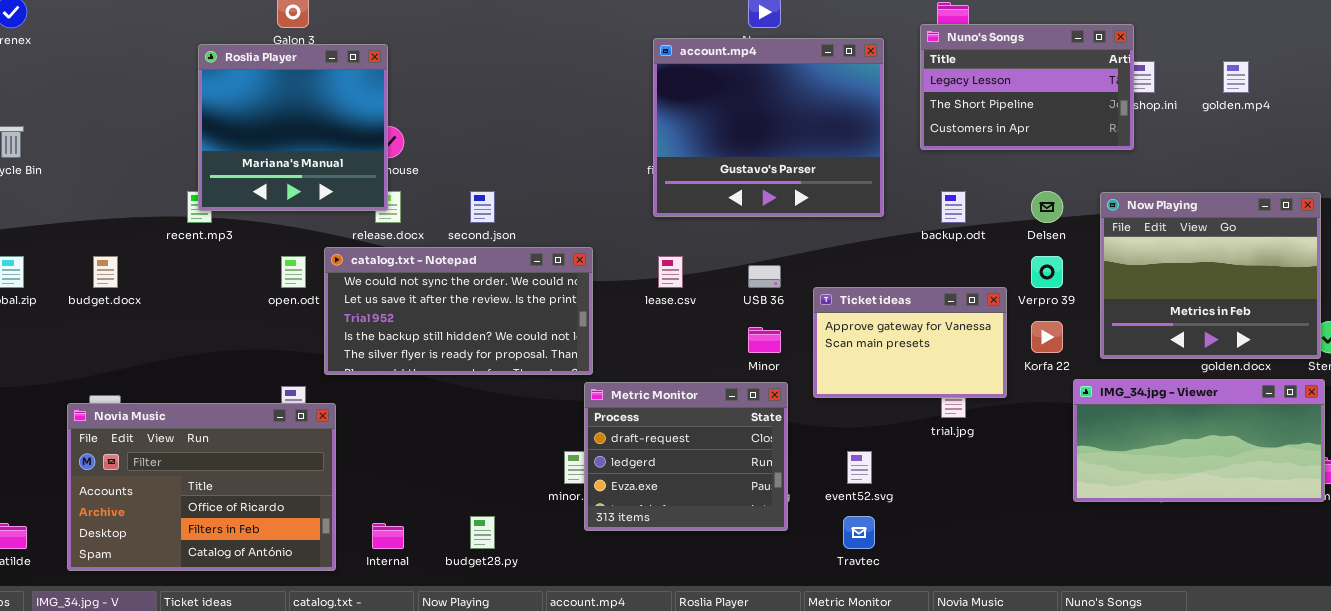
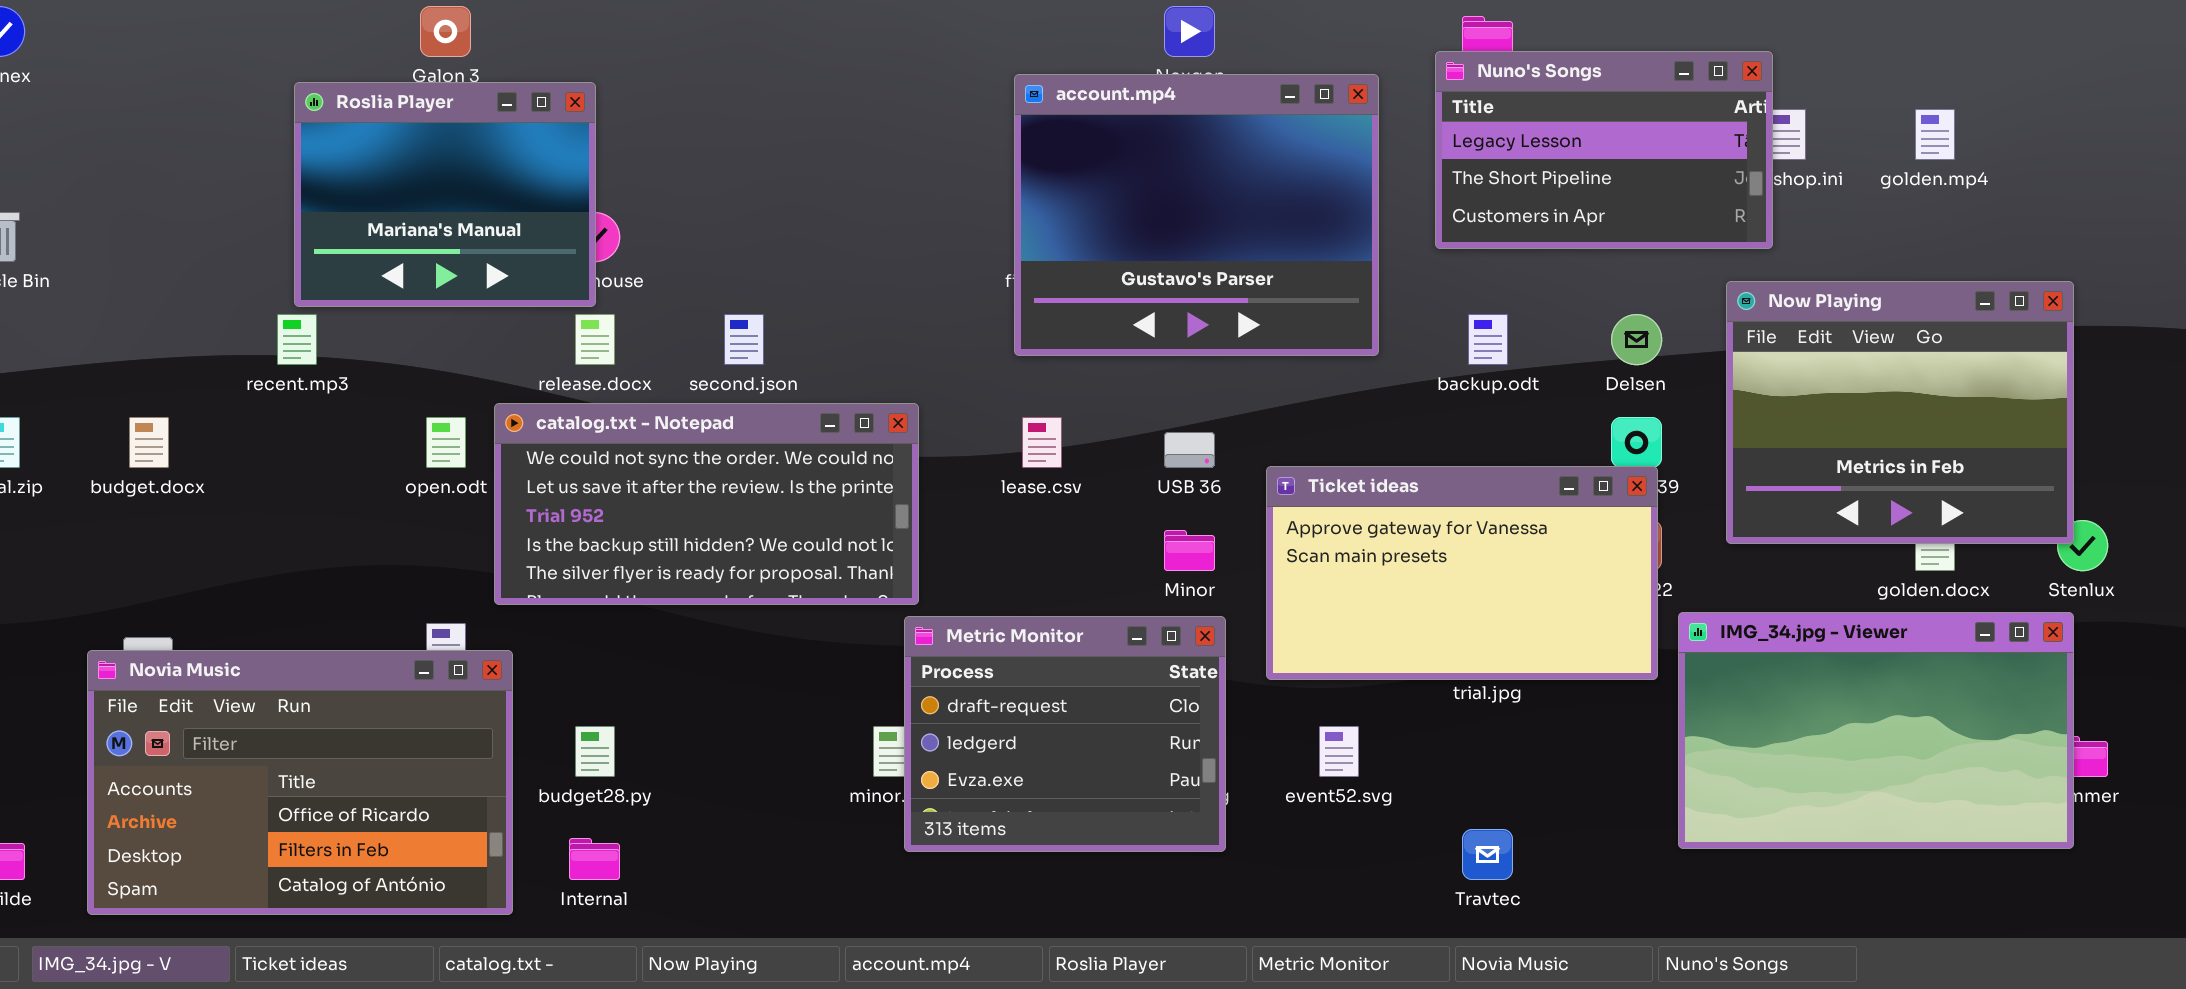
Roslia Player: [198,44,388,211] -> [294,82,596,307], resized
Now Playing: [1100,192,1321,359] -> [1726,281,2074,544], moved
Ticket ideas: [813,287,1007,398] -> [1266,466,1658,680], resized
IMG_34.jpg - Viewer: [1073,379,1325,502] -> [1678,612,2074,849], resized
budget28.py: [470,516,495,549] -> [575,726,615,777], moved
Travtec: [843,516,875,549] -> [1462,829,1513,880], moved

